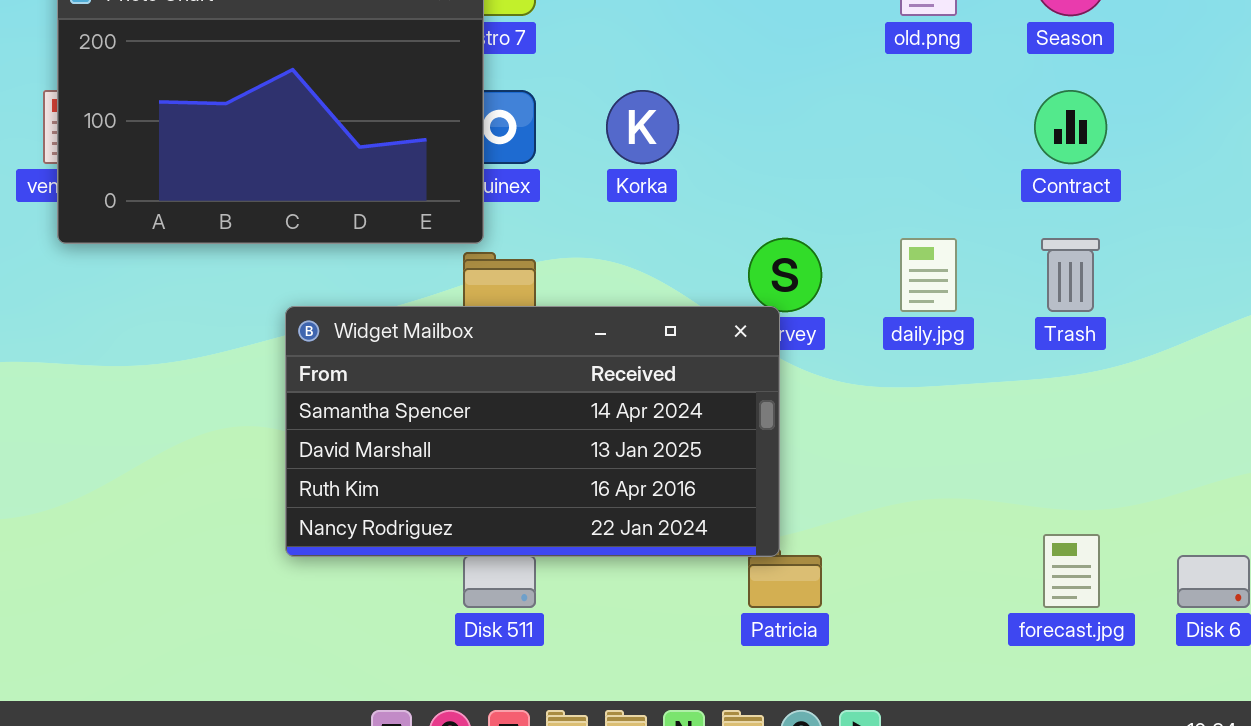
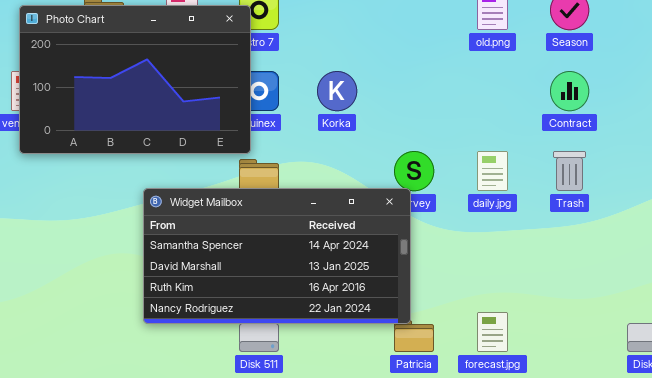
forecast.jpg: [1043,534,1100,608] -> [477,312,508,352], moved

